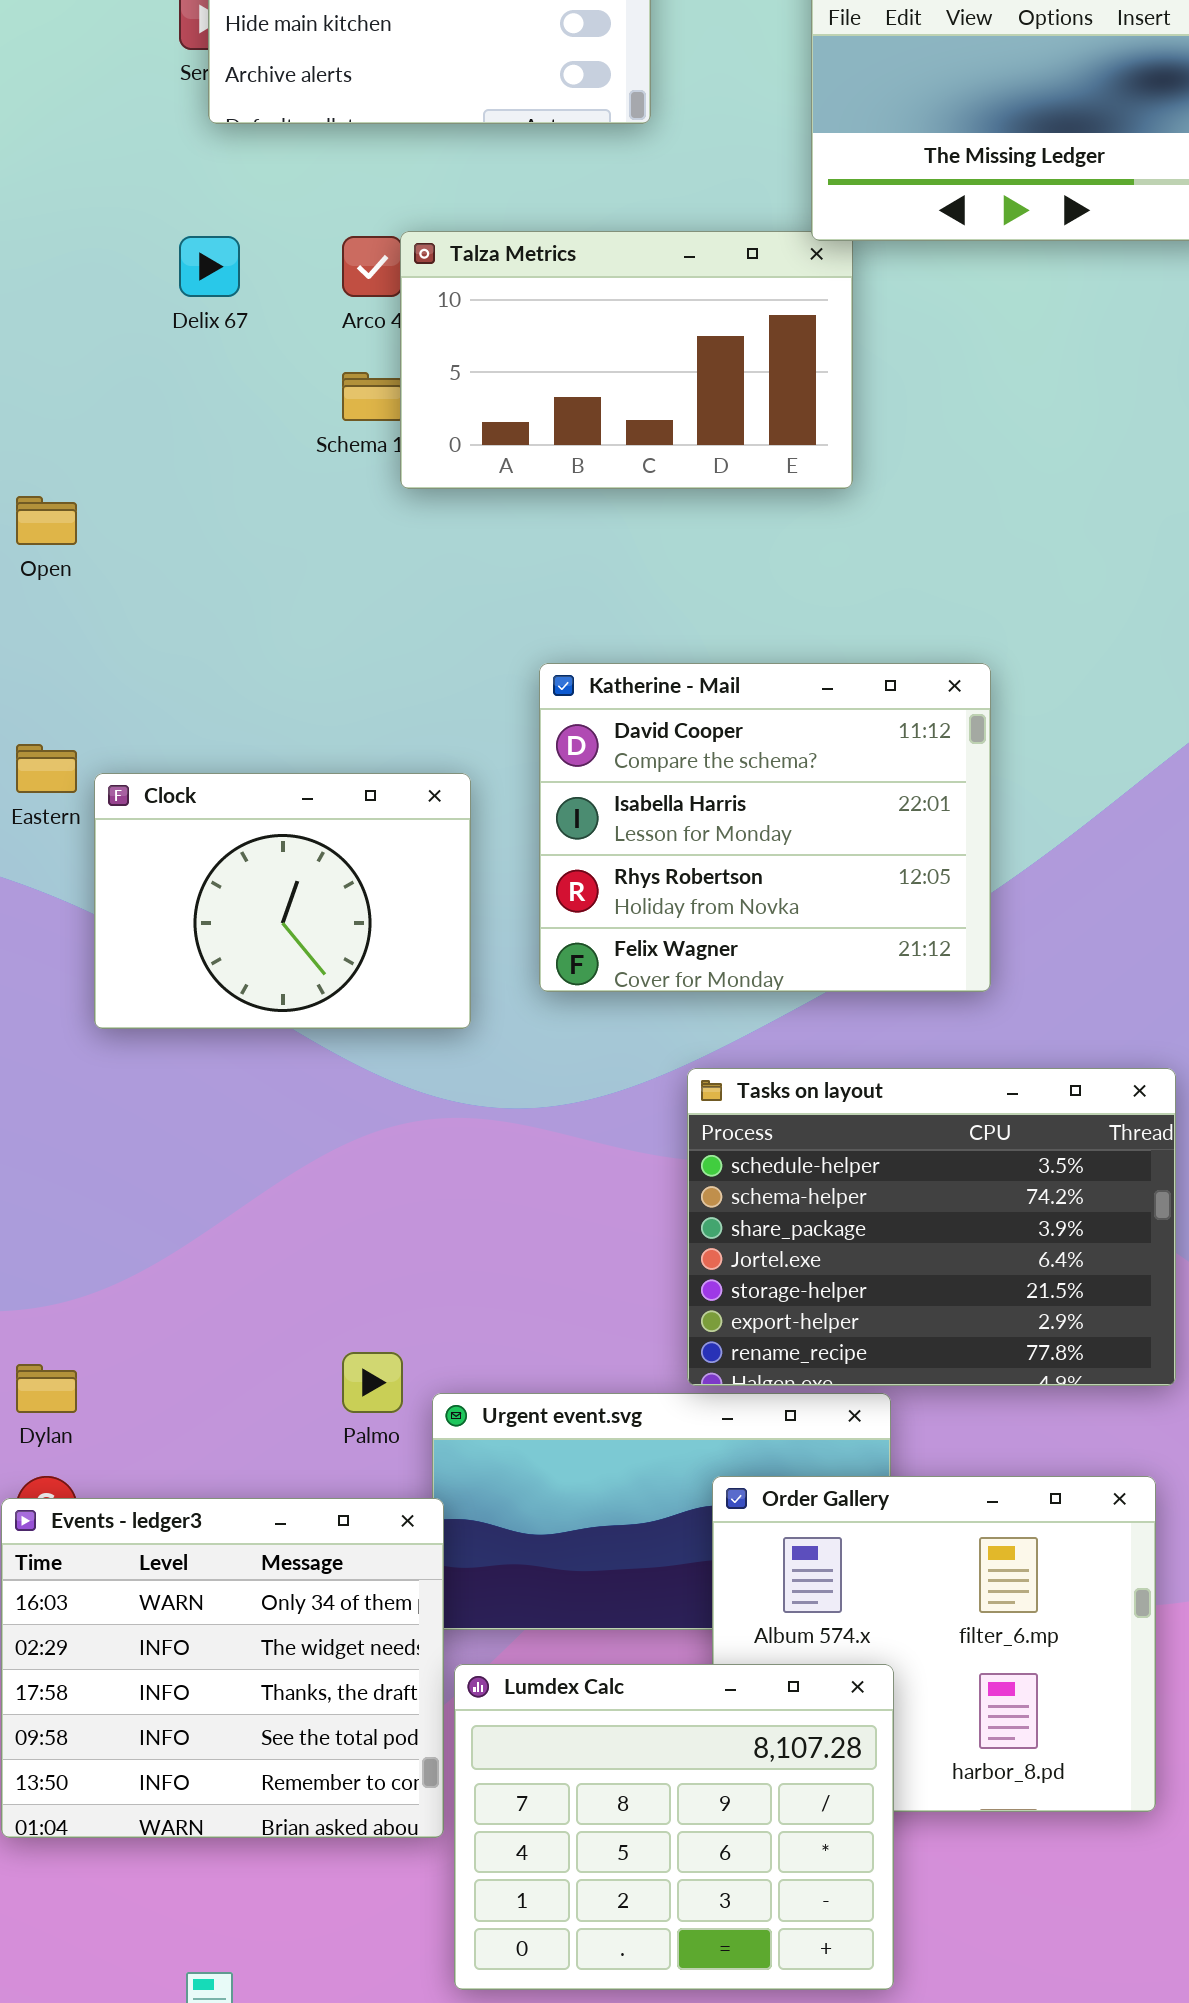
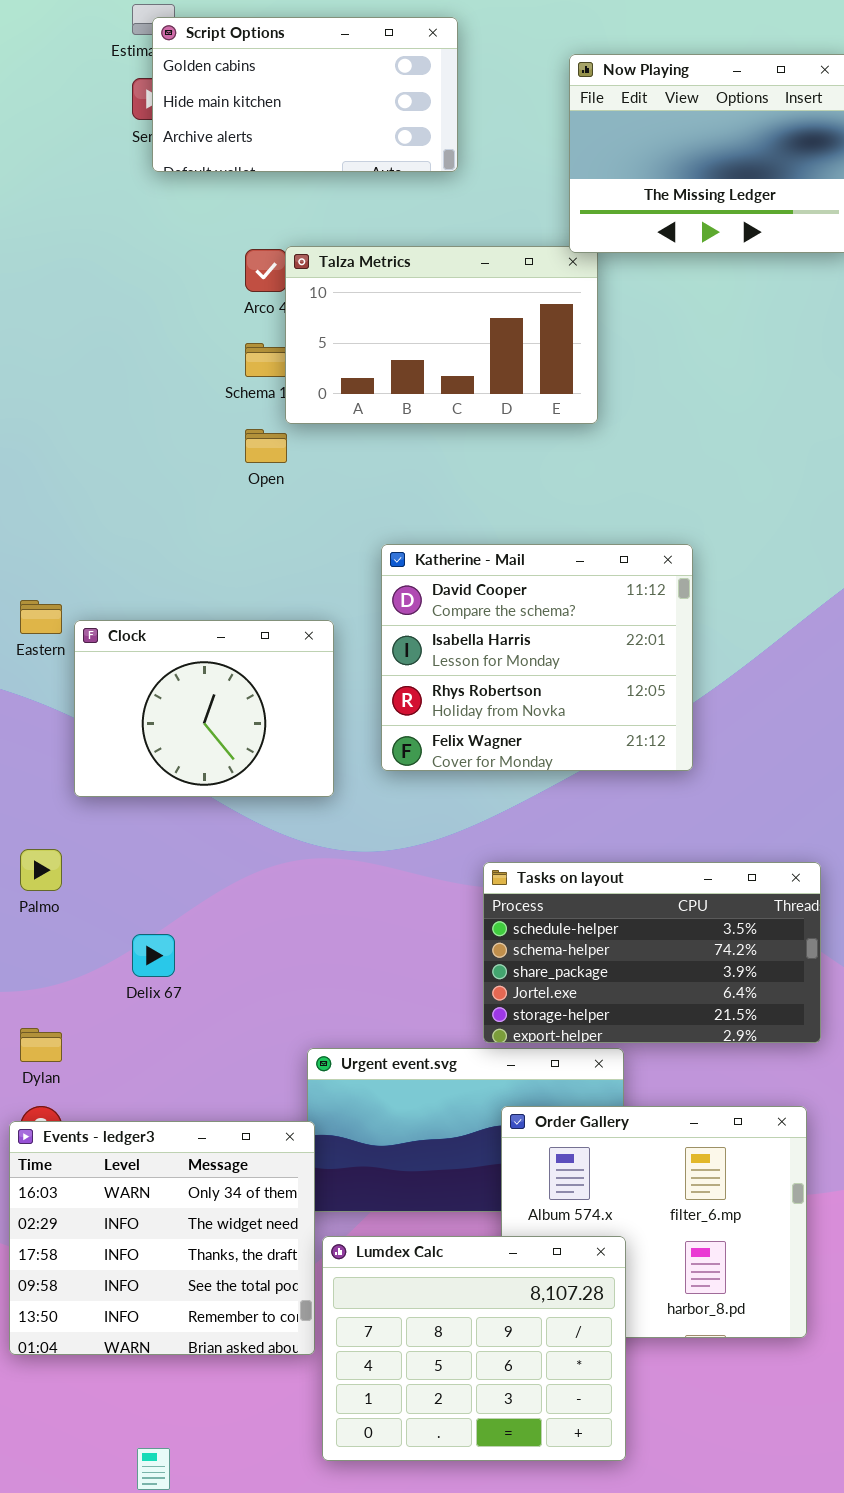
Delix 67: [179,236,240,297] -> [132,934,175,977], moved
Open: [16,496,77,545] -> [245,429,287,463], moved
Tasks on layout: [687,1068,1176,1386] -> [483,862,821,1043], resized
Palmo: [342,1352,403,1413] -> [20,849,62,891], moved

